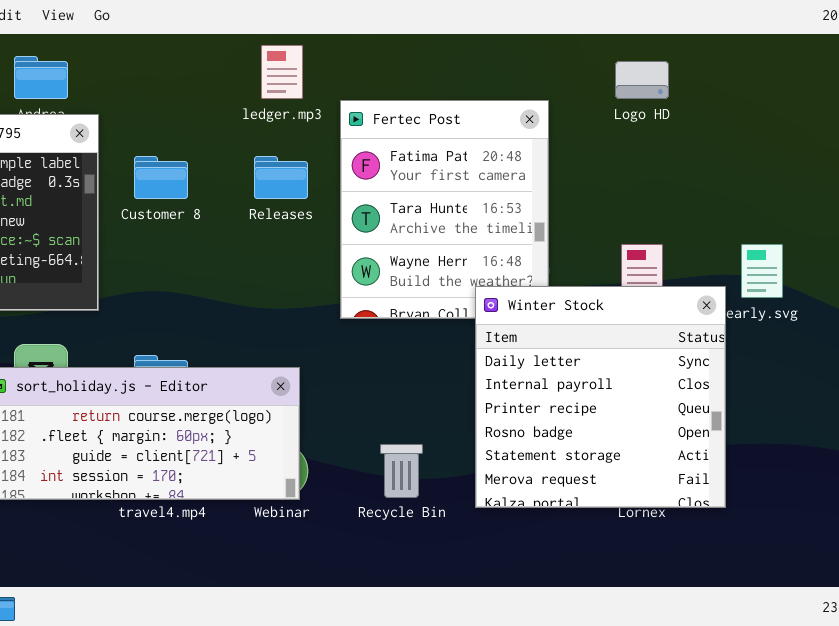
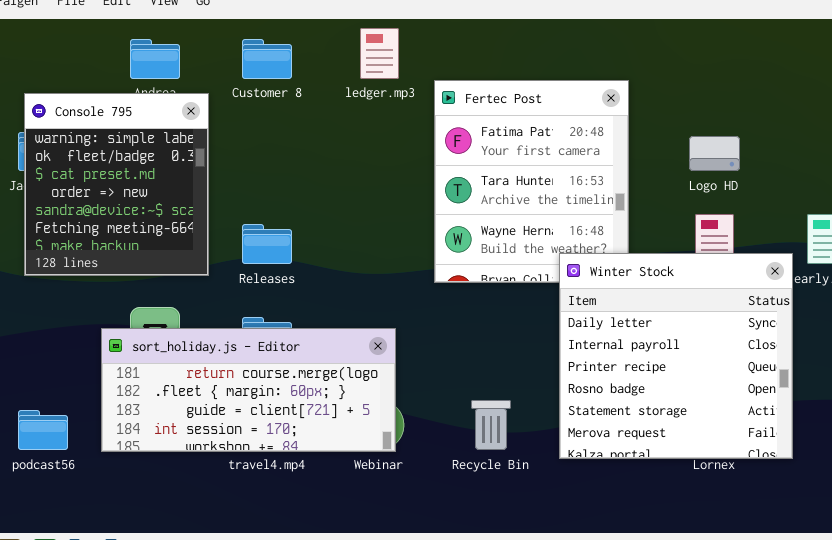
Logo HD: [615,61,669,99] -> [689,136,740,171], moved
Customer 8: [134,156,188,199] -> [242,39,292,79], moved
Releases: [254,156,308,199] -> [242,224,292,264], moved

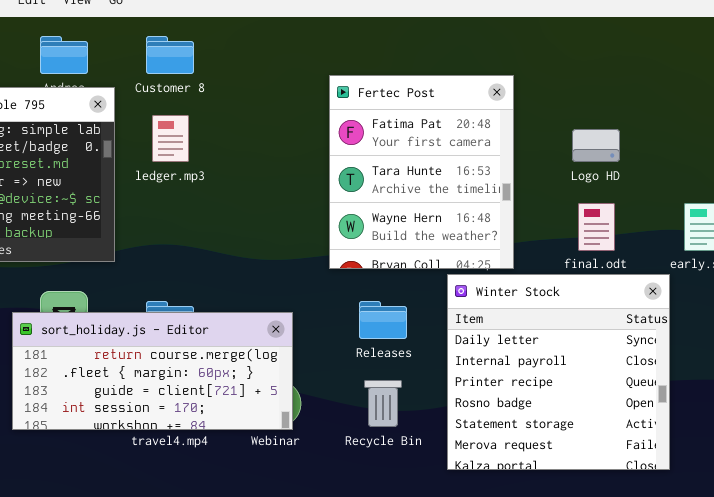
ledger.mp3: [360,28,399,79] -> [152,115,189,162], moved
Releases: [242,224,292,264] -> [359,301,407,339], moved
Winter Stock: [559,253,793,459] -> [447,274,670,470], moved

